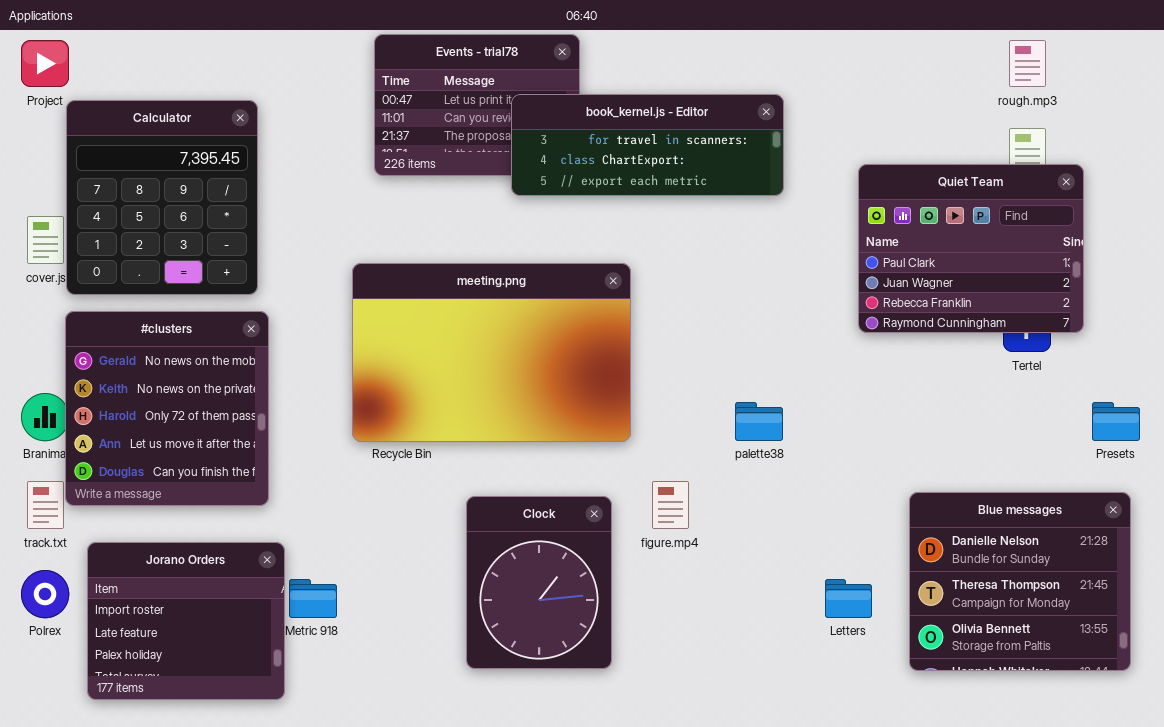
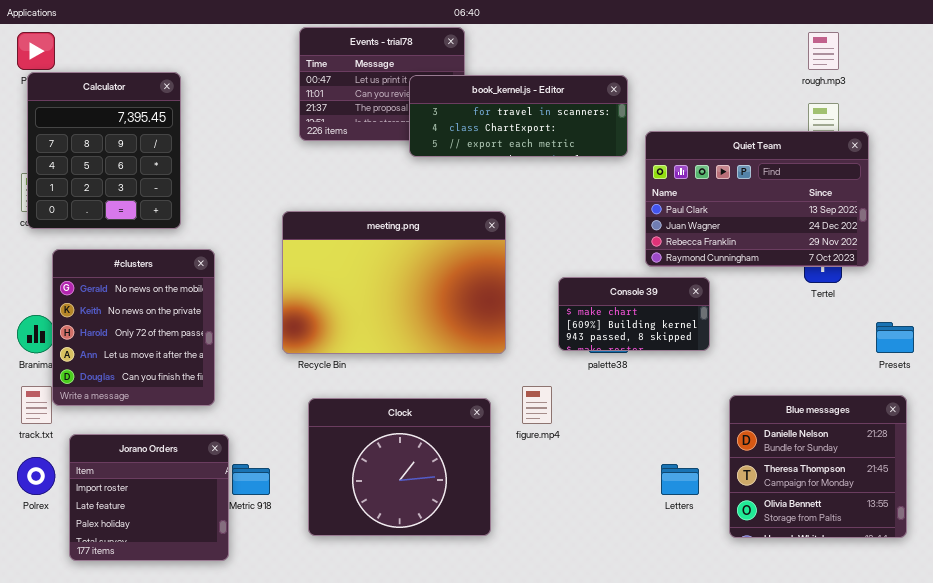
Calculator: [66,100,258,295] -> [27,72,181,229], moved
Quiet Team: [858,164,1084,333] -> [645,131,869,267], resized
Console 39: none -> [558,277,710,351], opened
Clock: [466,496,612,669] -> [308,398,491,536], resized

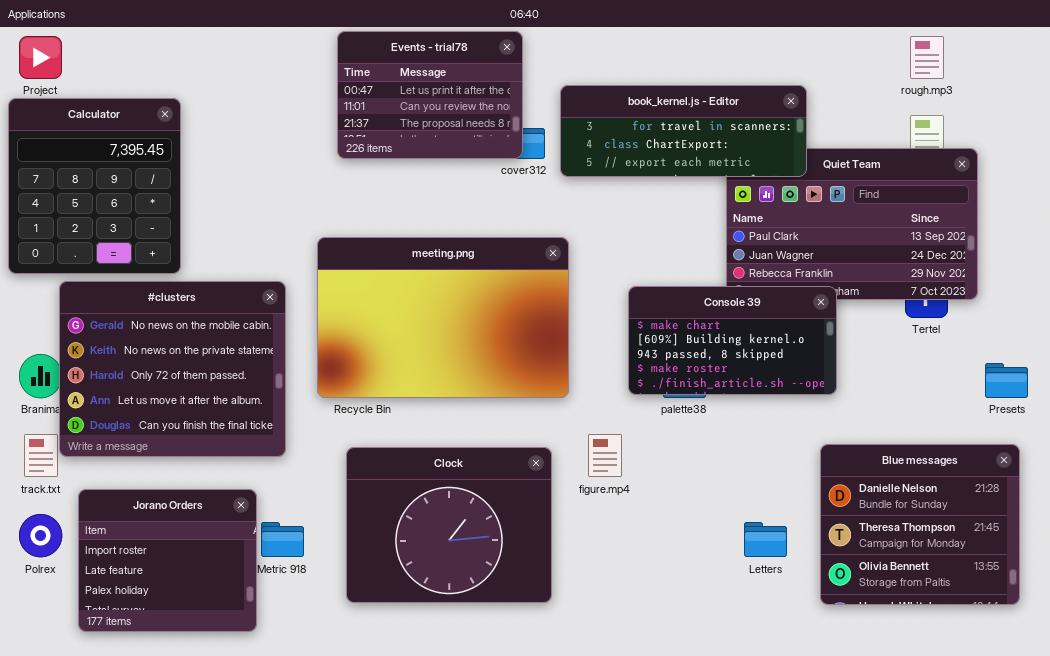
Calculator: [27,72,181,229] -> [8,98,181,274], moved
book_kernel.js - Editor: [409,75,628,157] -> [560,85,807,177], moved
#clusters: [52,249,215,406] -> [59,281,286,457], resized
Console 39: [558,277,710,351] -> [628,286,837,395], resized

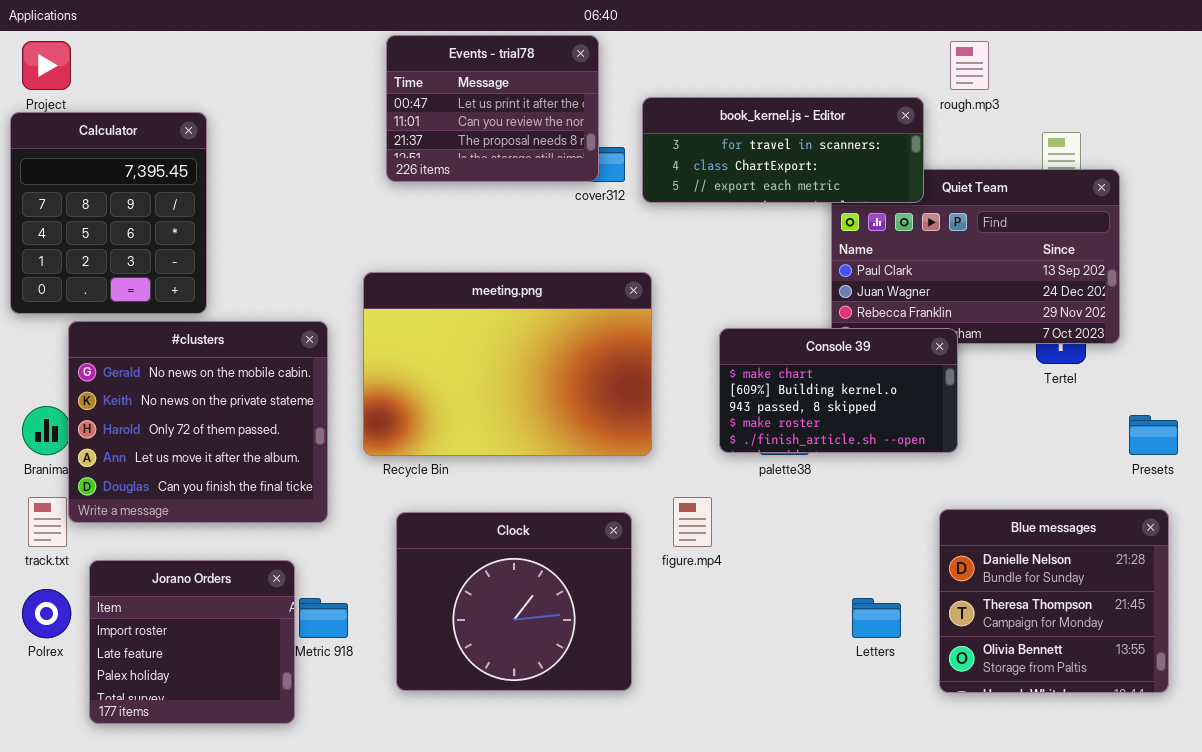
rough.mp3: [910,36,944,79] -> [950,41,989,90], moved

